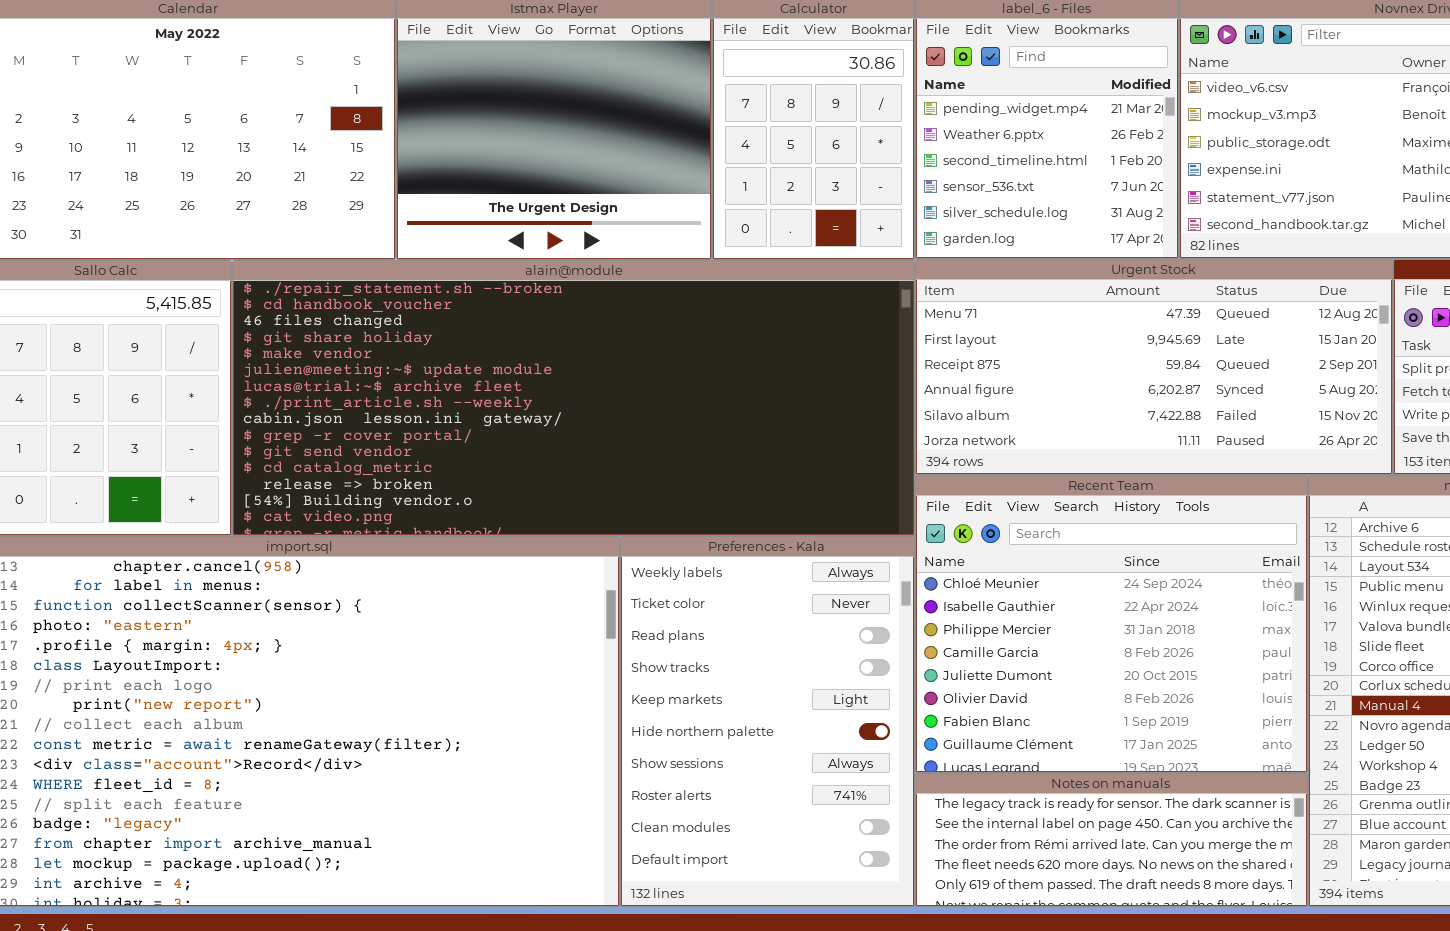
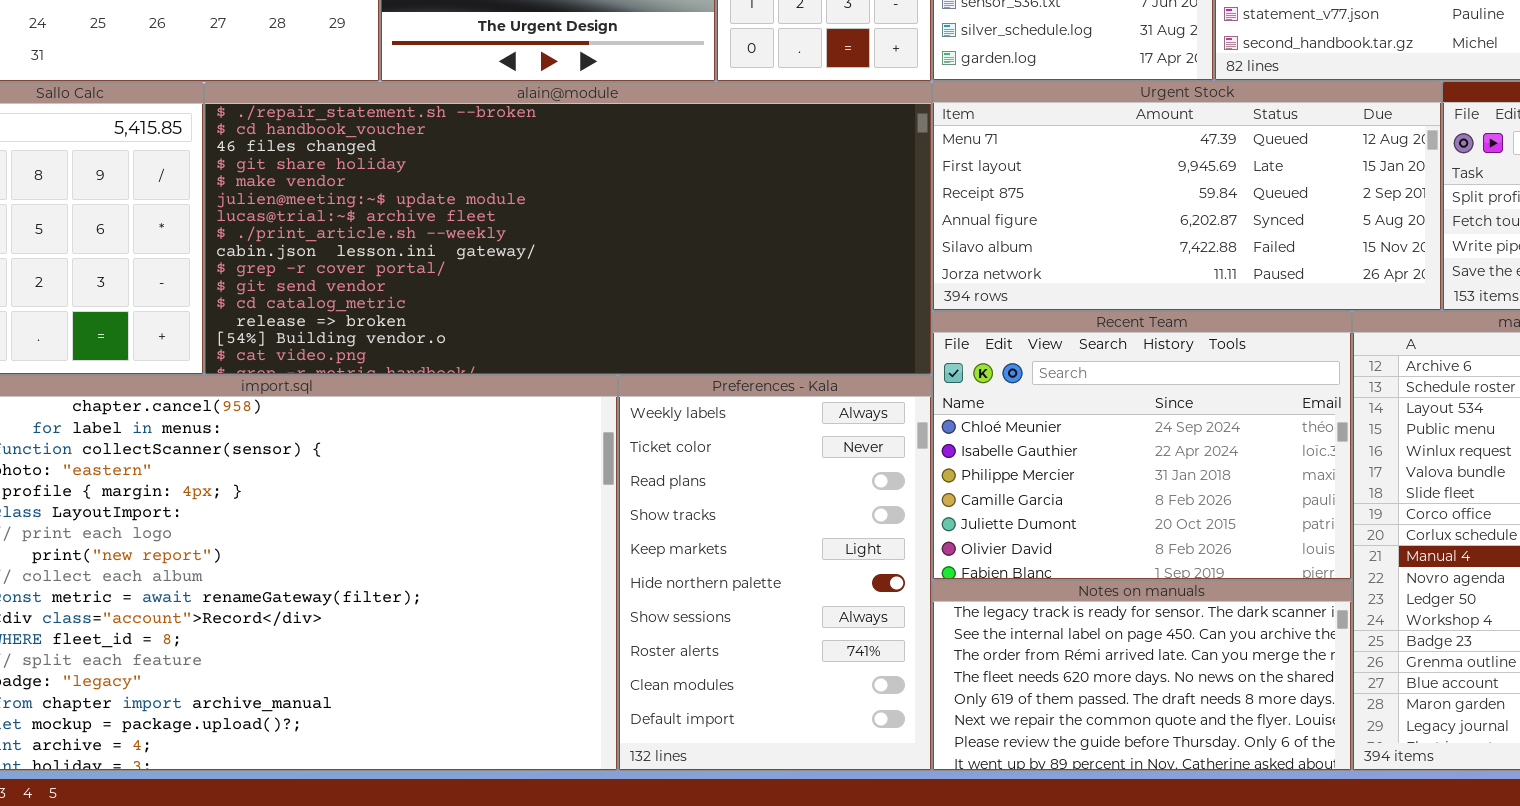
Recent Team: [915,475,1308,773] -> [932,311,1352,580], resized
Notes on manuals: [915,773,1308,907] -> [932,580,1352,771], resized

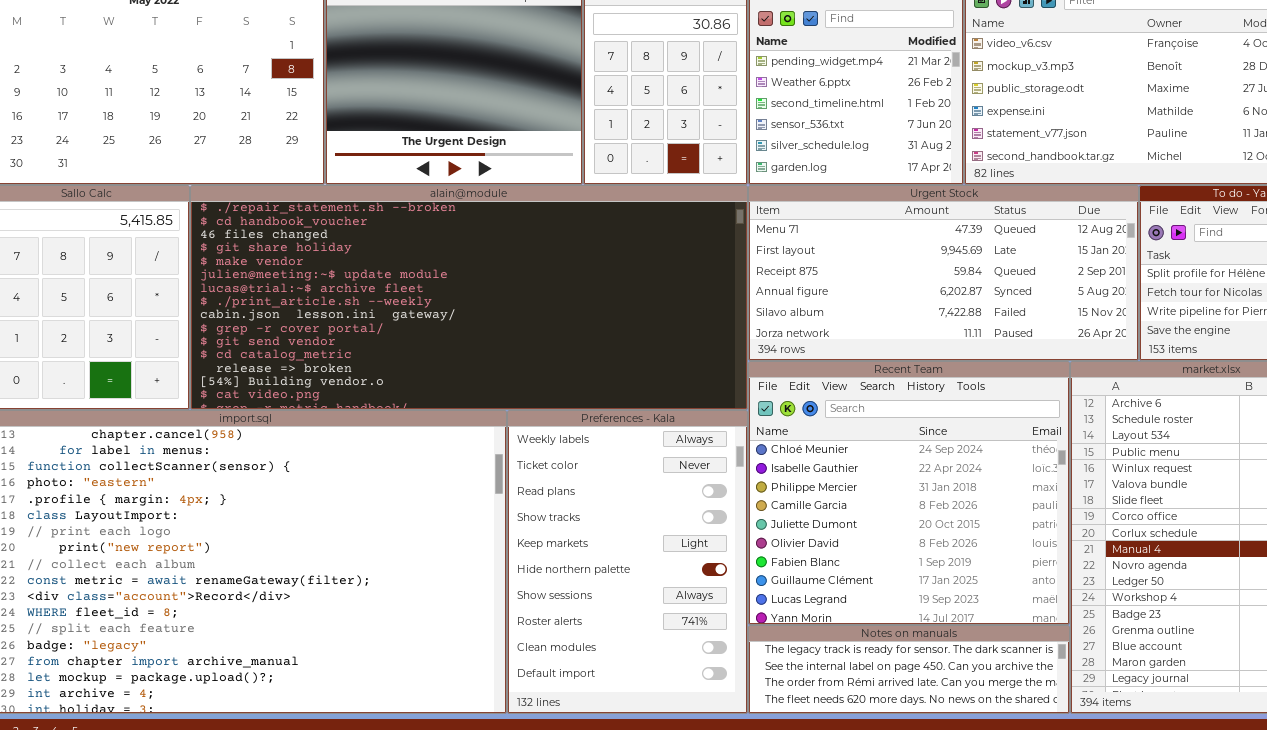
Recent Team: [932,311,1352,580] -> [748,361,1070,625], resized
Notes on manuals: [932,580,1352,771] -> [748,625,1070,714], resized

